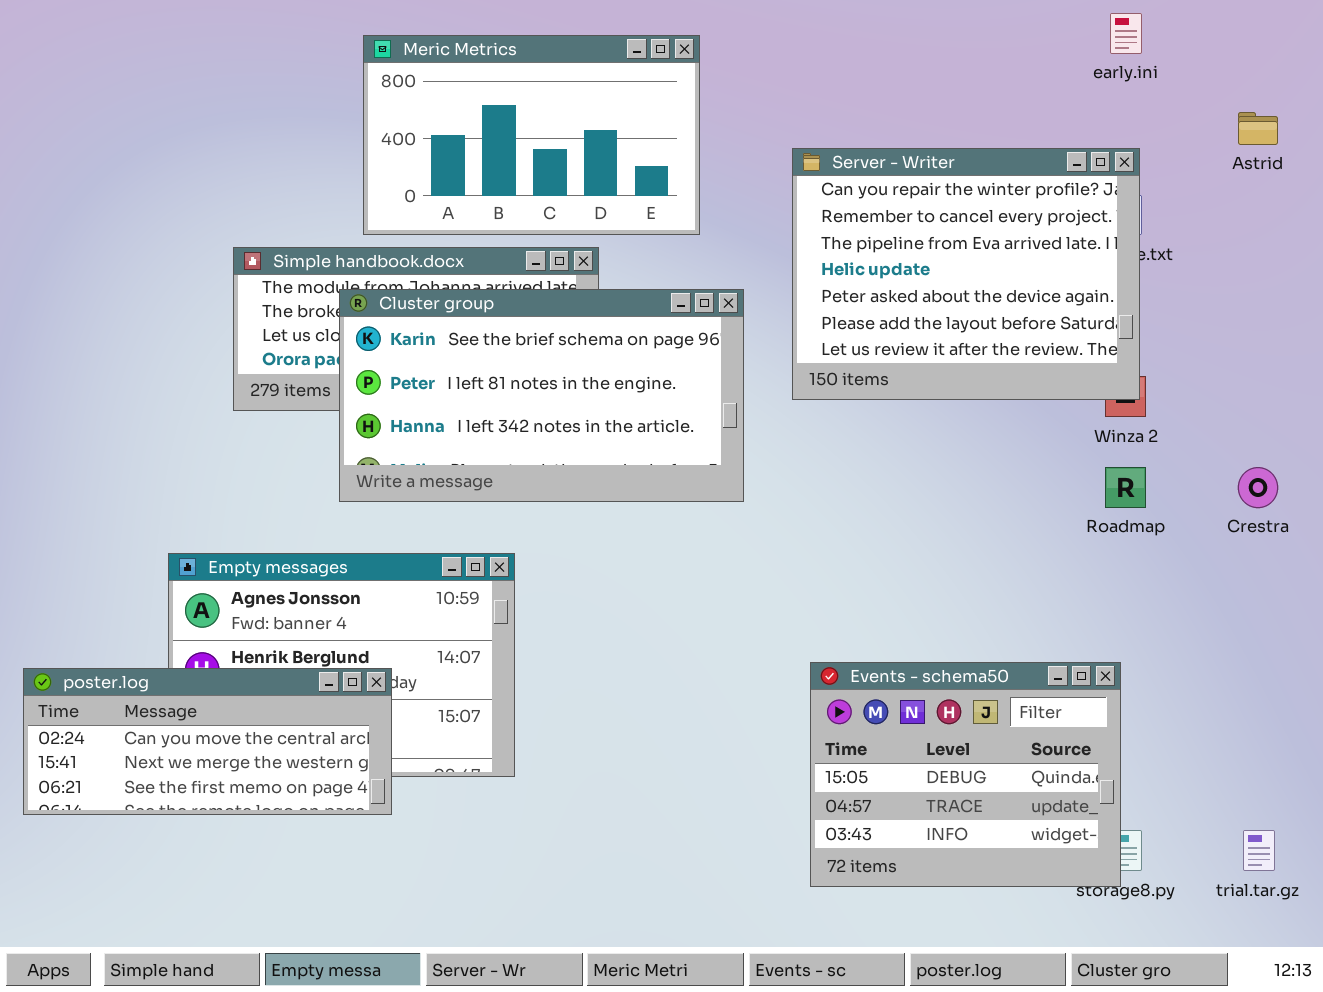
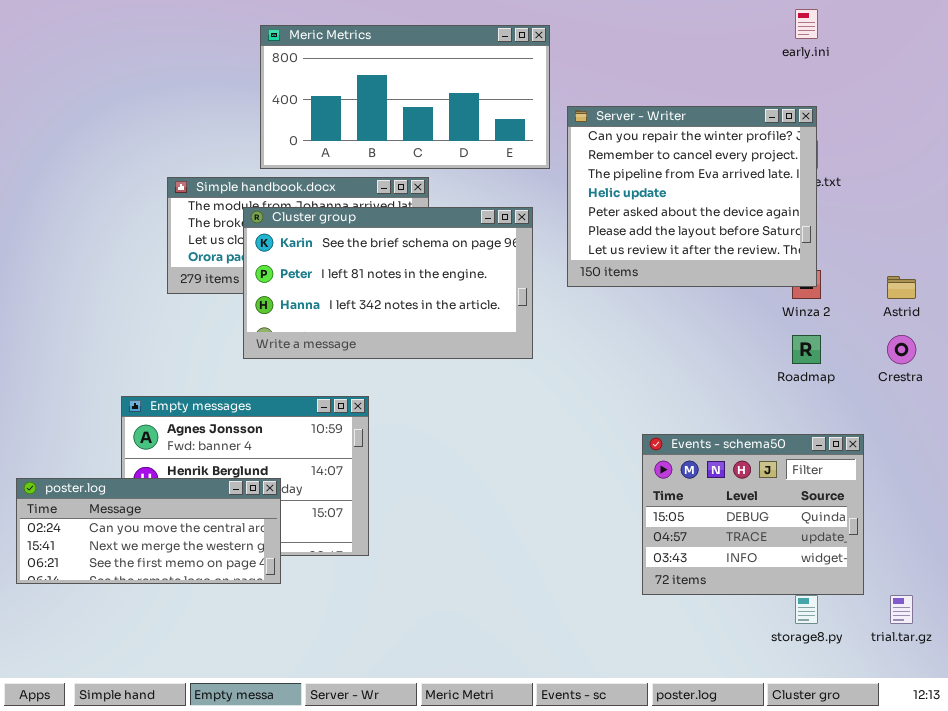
Meric Metrics: [363,35,700,235] -> [260,25,550,169], resized
Astrid: [1238,112,1278,145] -> [887,276,916,299], moved
Events - schema50: [810,662,1121,887] -> [642,434,864,595], moved

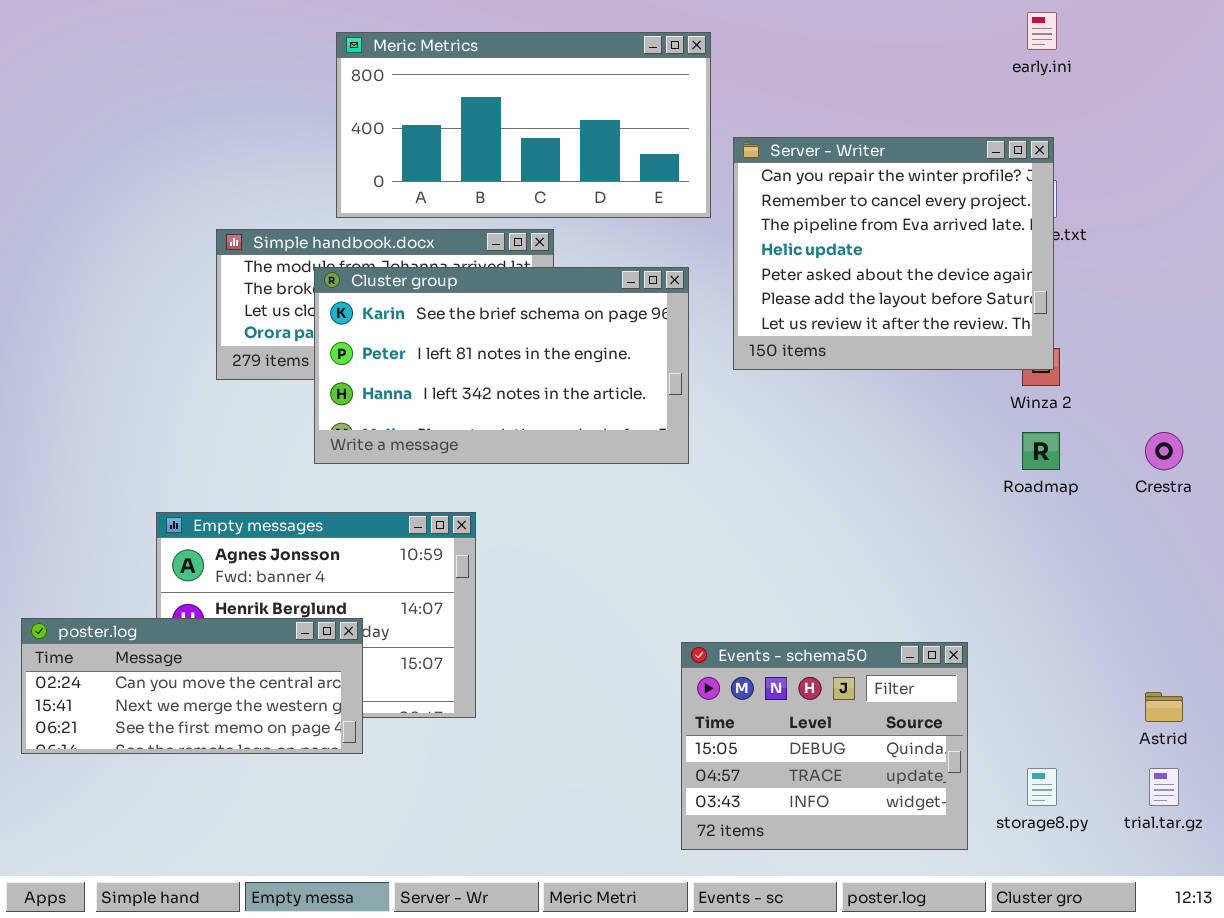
Astrid: [887,276,916,299] -> [1145,692,1183,722], moved
Events - schema50: [642,434,864,595] -> [681,642,968,850], moved

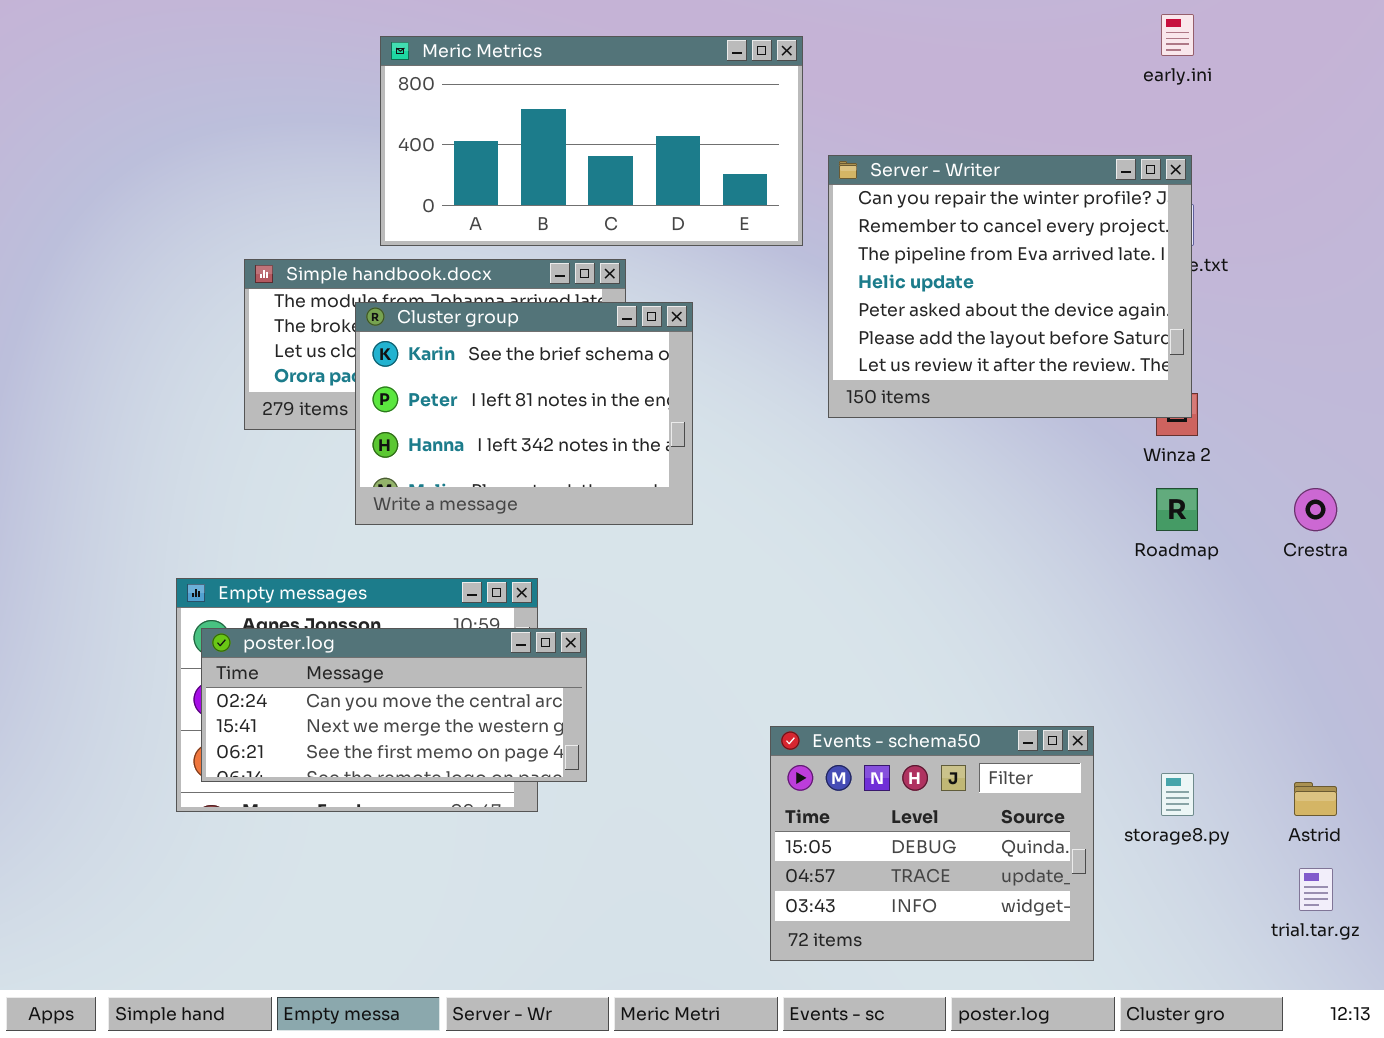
Cluster group: [314,267,689,464] -> [355,302,693,525], resized
poster.log: [21,618,363,754] -> [201,628,587,782], moved
storage8.py: [1027,768,1057,806] -> [1161,773,1194,816], moved

